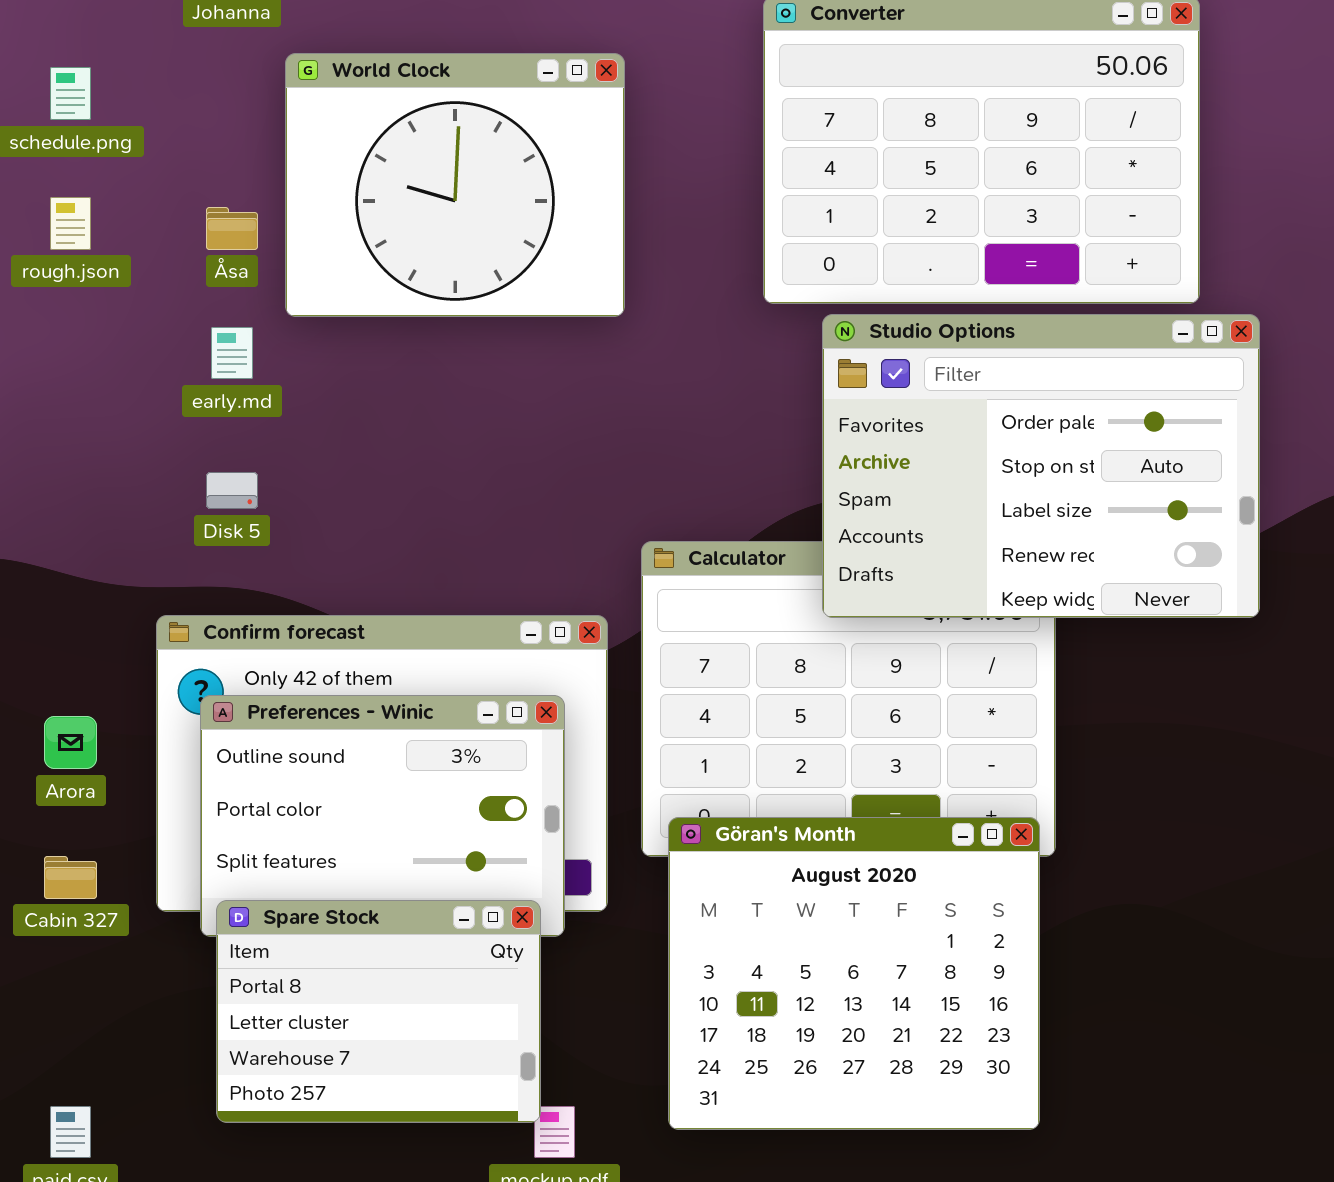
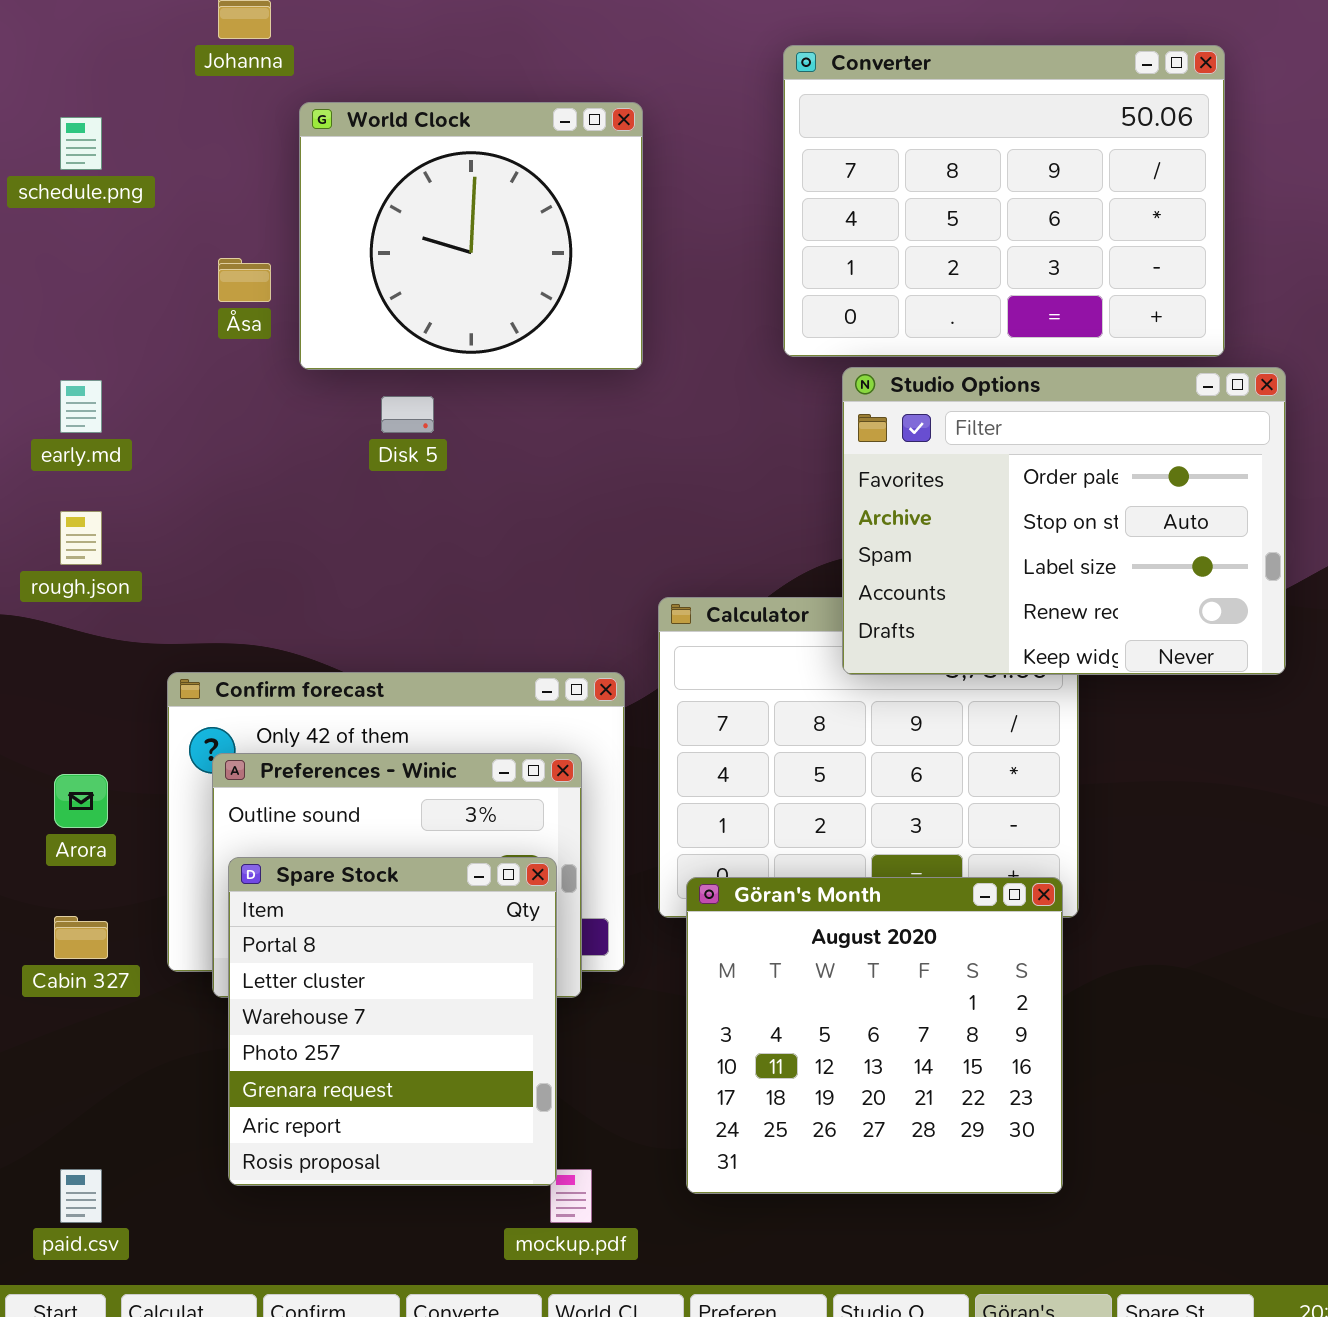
rough.json: [50,197,91,250] -> [60,511,102,565], moved
early.md: [211,327,253,379] -> [60,380,102,433], moved
Disk 5: [206,472,258,509] -> [381,396,434,433], moved
Spare Stock: [216,900,541,1123] -> [228,857,557,1186], resized

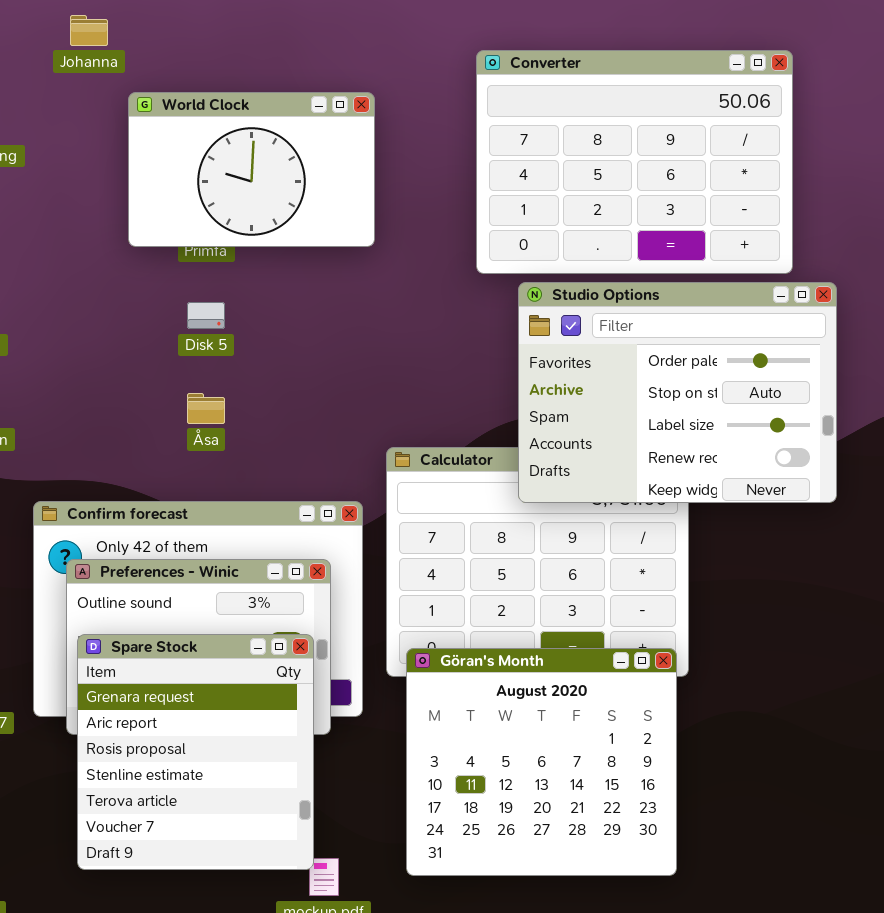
World Clock: [299,102,643,370] -> [128,92,375,247], resized
Åsa: [218,258,271,302] -> [187,393,225,424], moved
Spare Stock: [228,857,557,1186] -> [77,634,314,870], scrolled down 4 rows

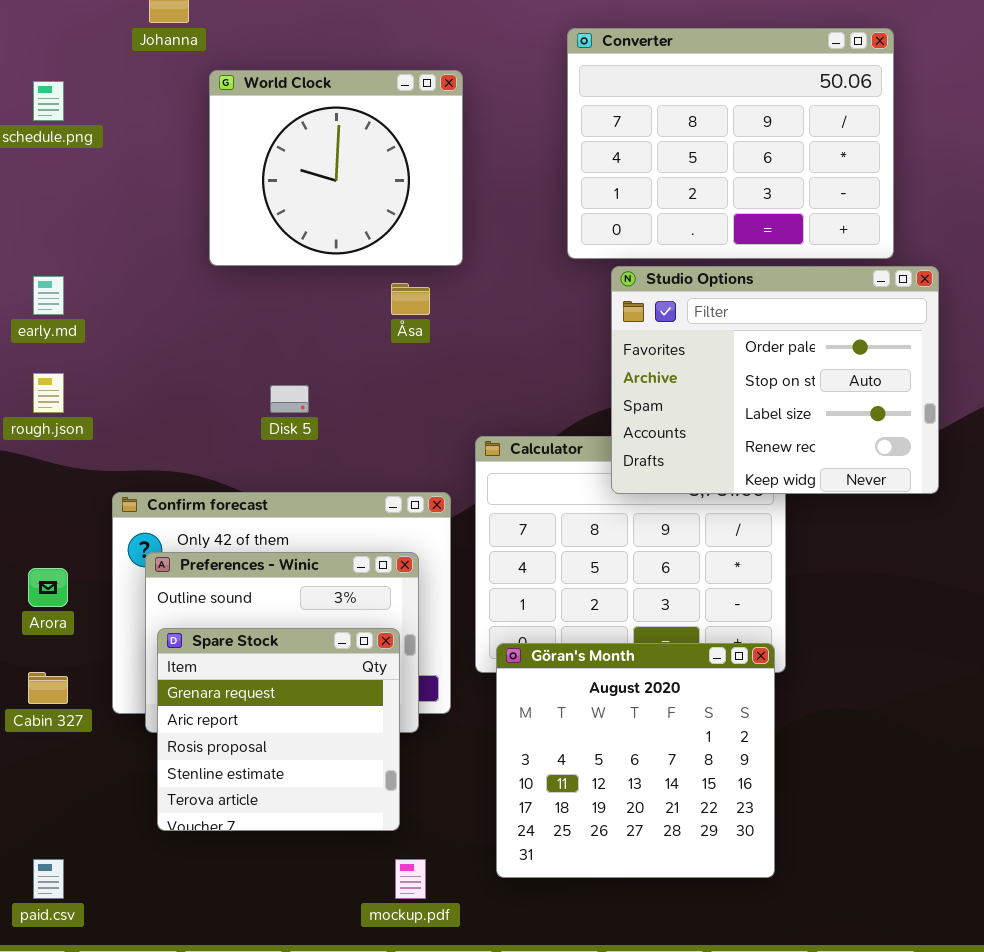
World Clock: [128,92,375,247] -> [209,70,463,266], resized
Disk 5: [187,302,225,329] -> [270,385,309,413], moved
Åsa: [187,393,225,424] -> [391,283,430,315], moved
Spare Stock: [77,634,314,870] -> [157,628,400,831], resized

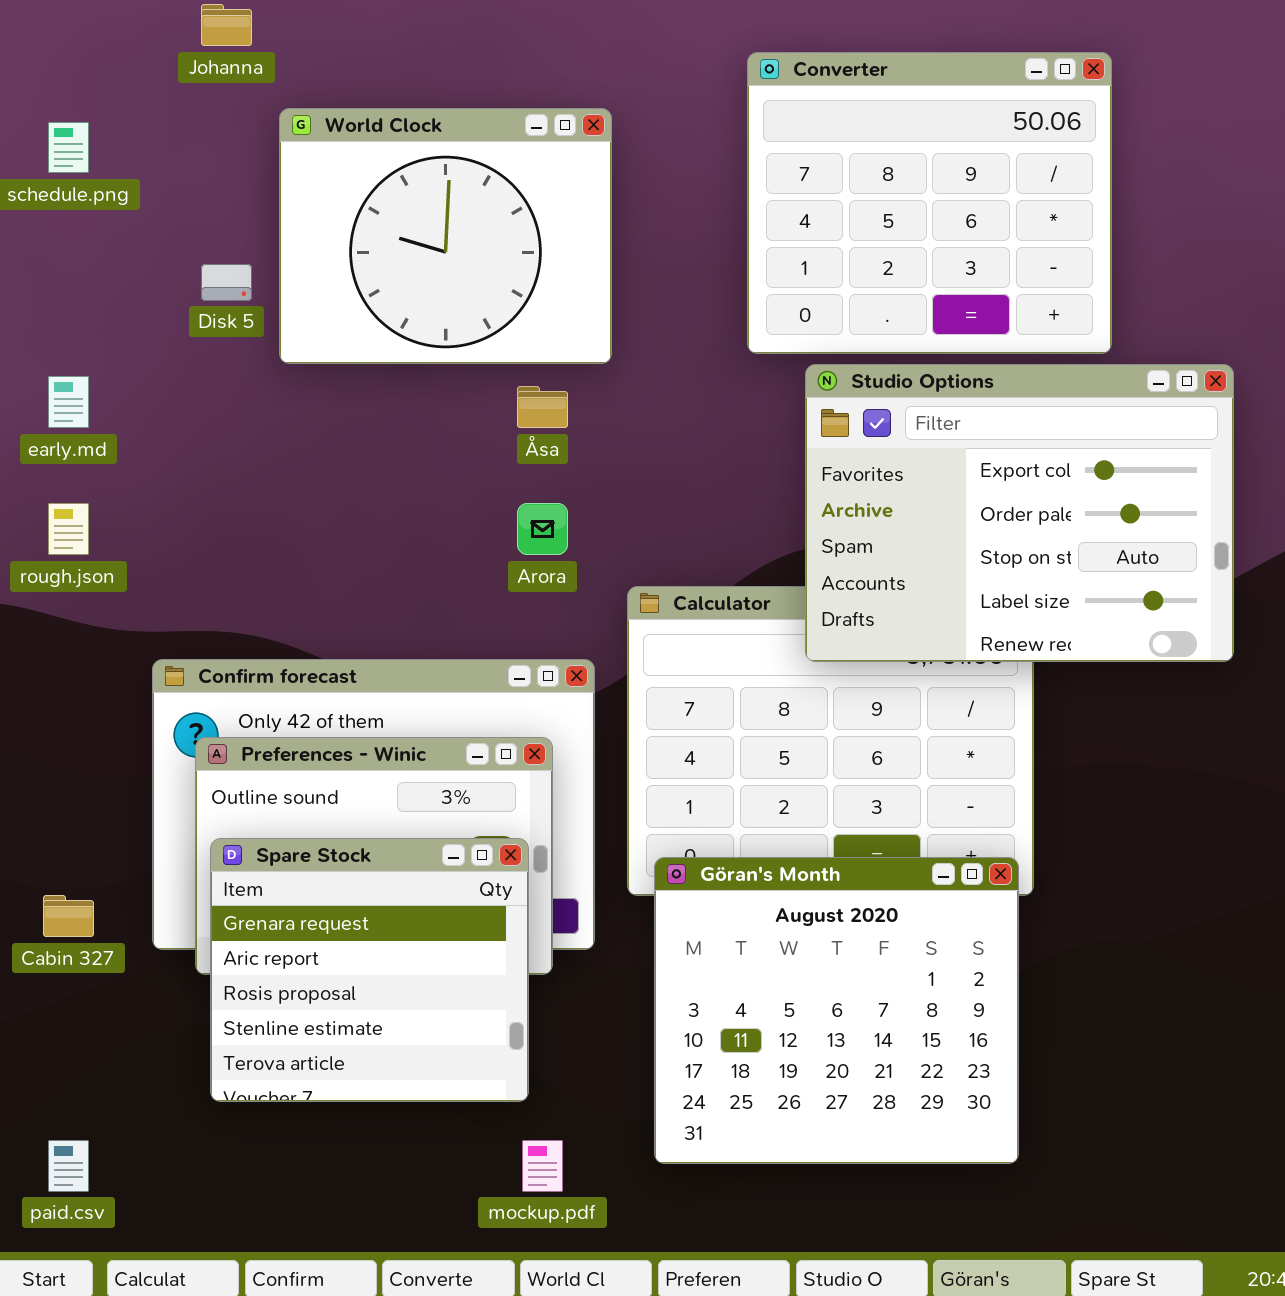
Converter: [567,28,894,259] -> [747,52,1112,354], resized
Studio Options: [611,266,939,494] -> [805,364,1234,662], scrolled up 1 row
Disk 5: [270,385,309,413] -> [201,264,252,301], moved
Arora: [28,568,68,607] -> [517,503,568,555], moved

